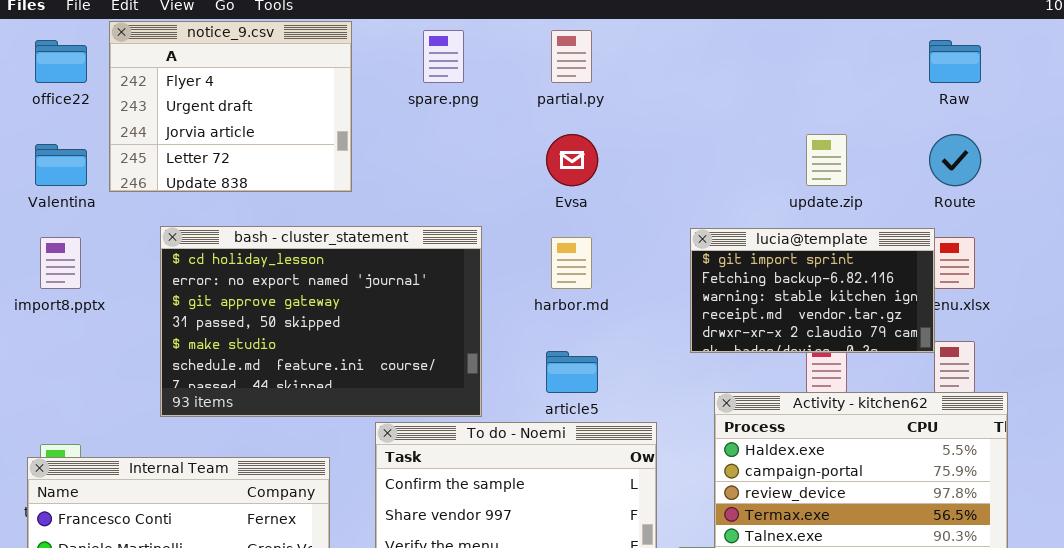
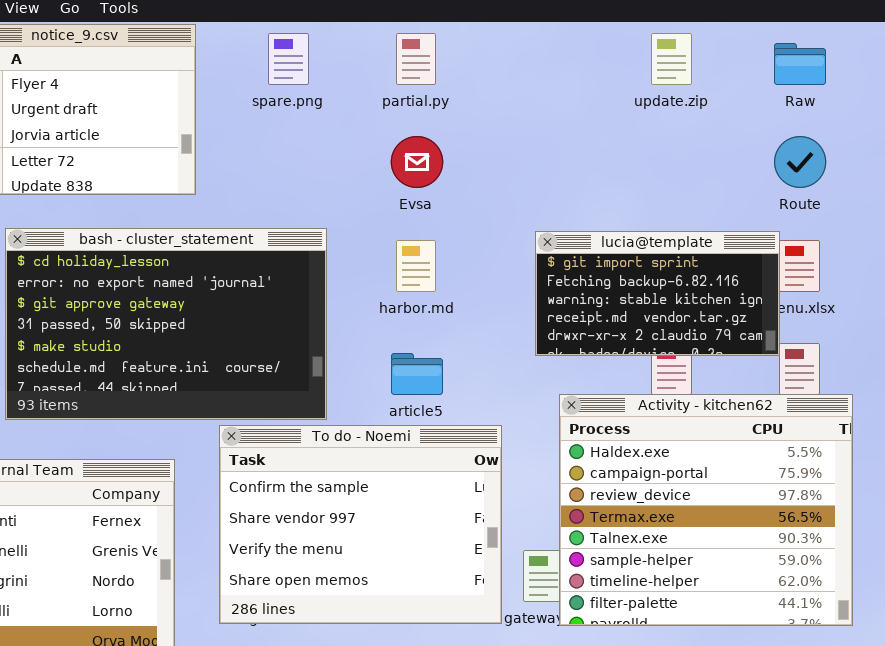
update.zip: [806,134,847,186] -> [651,33,692,85], moved

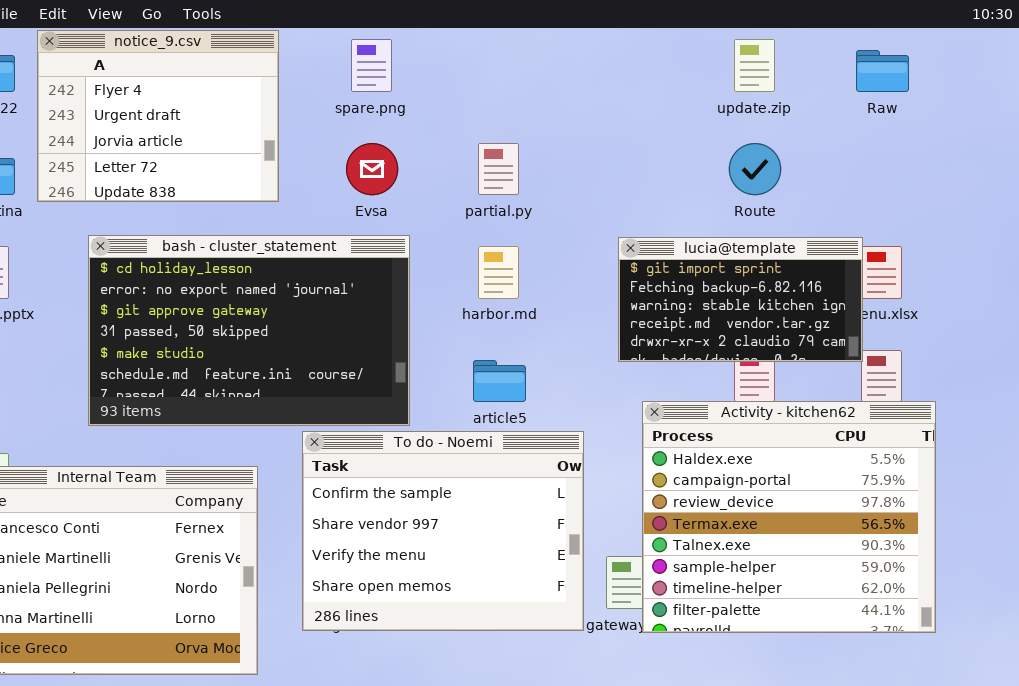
partial.py: [396,33,436,85] -> [478,143,519,195], moved
Evsa: [391,136,443,188] -> [346,143,398,195], moved
Route: [774,136,826,188] -> [729,143,781,195], moved

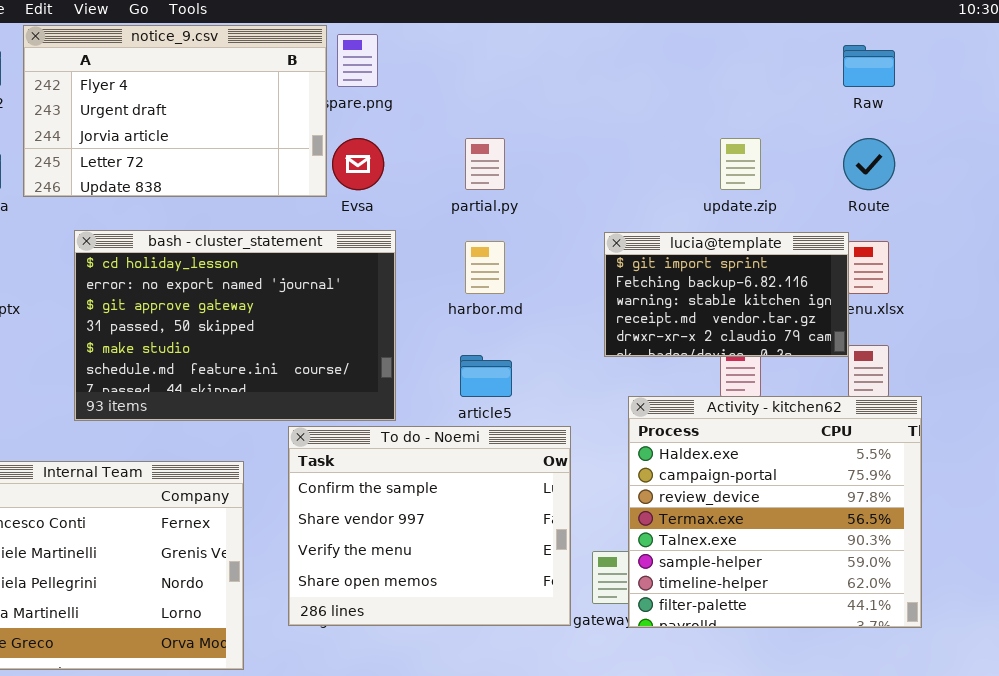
notice_9.csv: [37,30,279,202] -> [23,25,327,197], resized
update.zip: [734,39,775,92] -> [720,138,761,190], moved
Route: [729,143,781,195] -> [843,138,895,190], moved

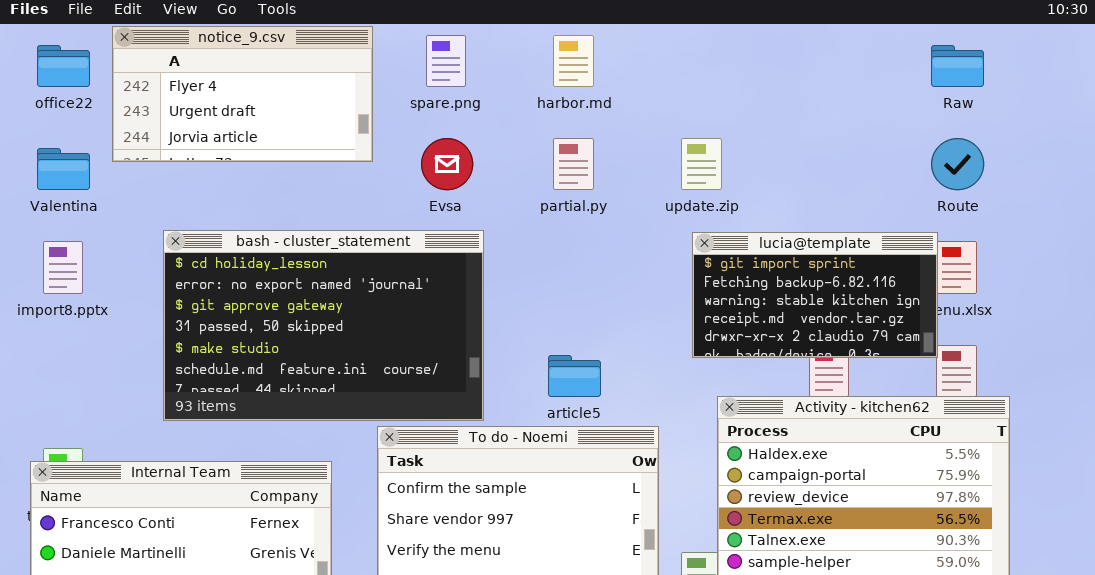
notice_9.csv: [23,25,327,197] -> [112,26,373,162], resized
update.zip: [720,138,761,190] -> [681,138,722,190], moved
harbor.md: [465,241,505,294] -> [553,35,594,87], moved

